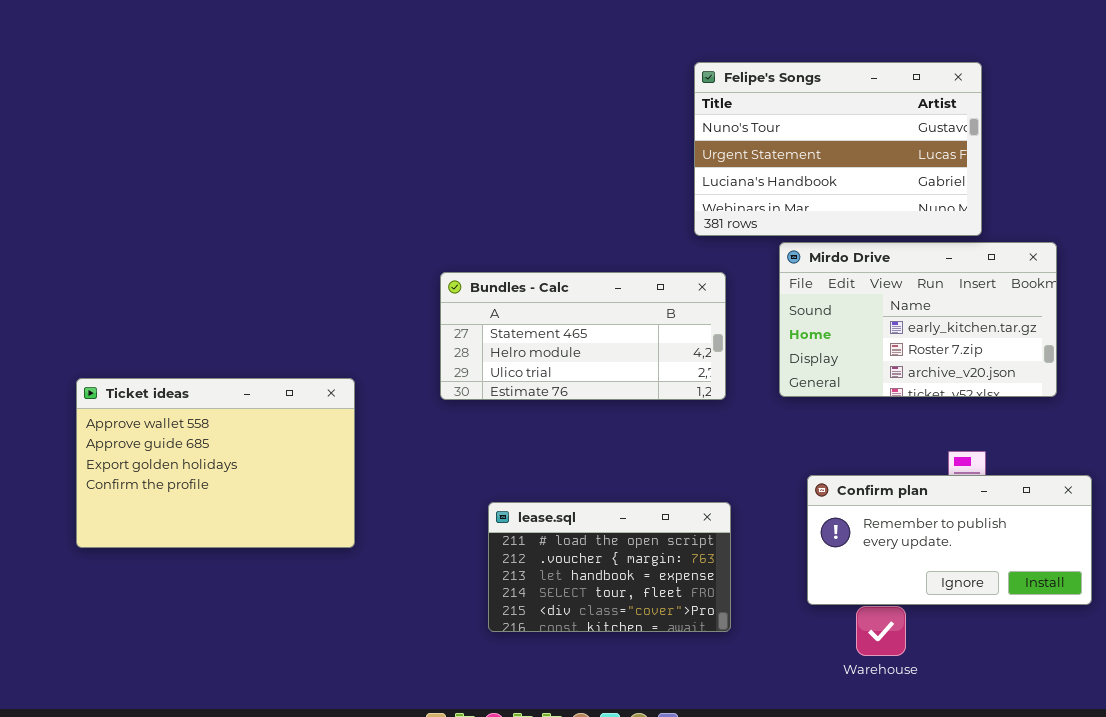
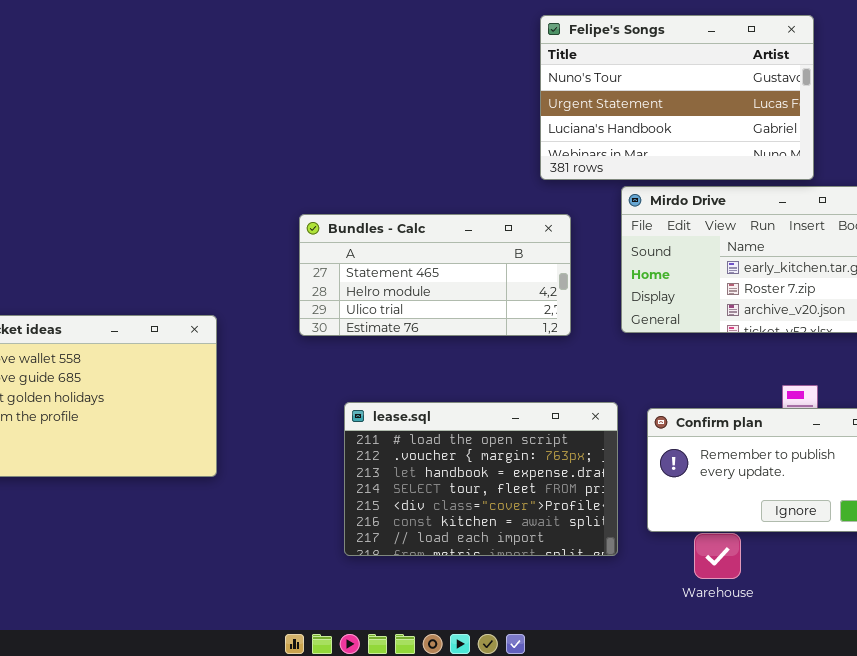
lease.sql: [488,502,731,632] -> [344,402,618,556], resized

